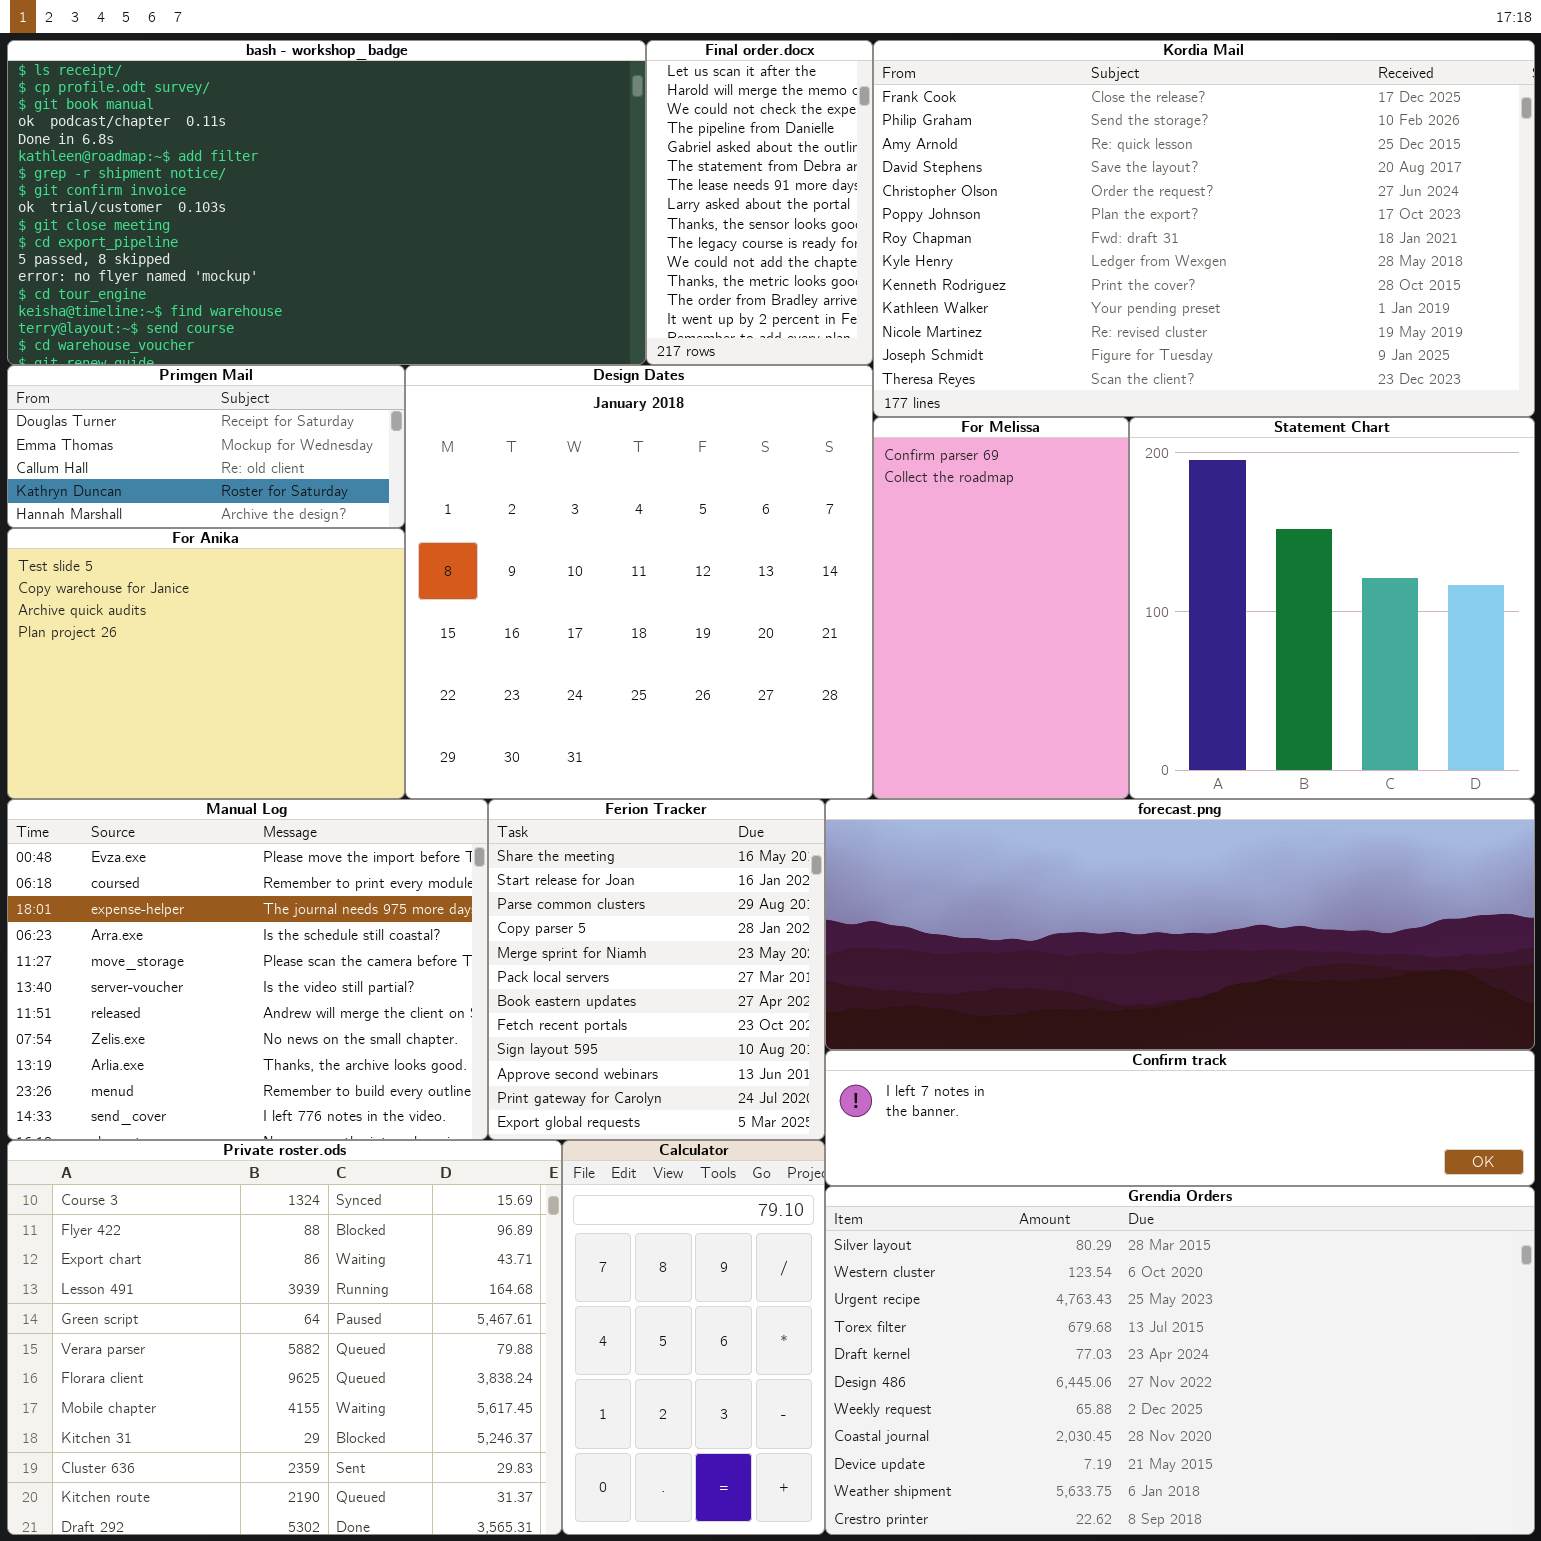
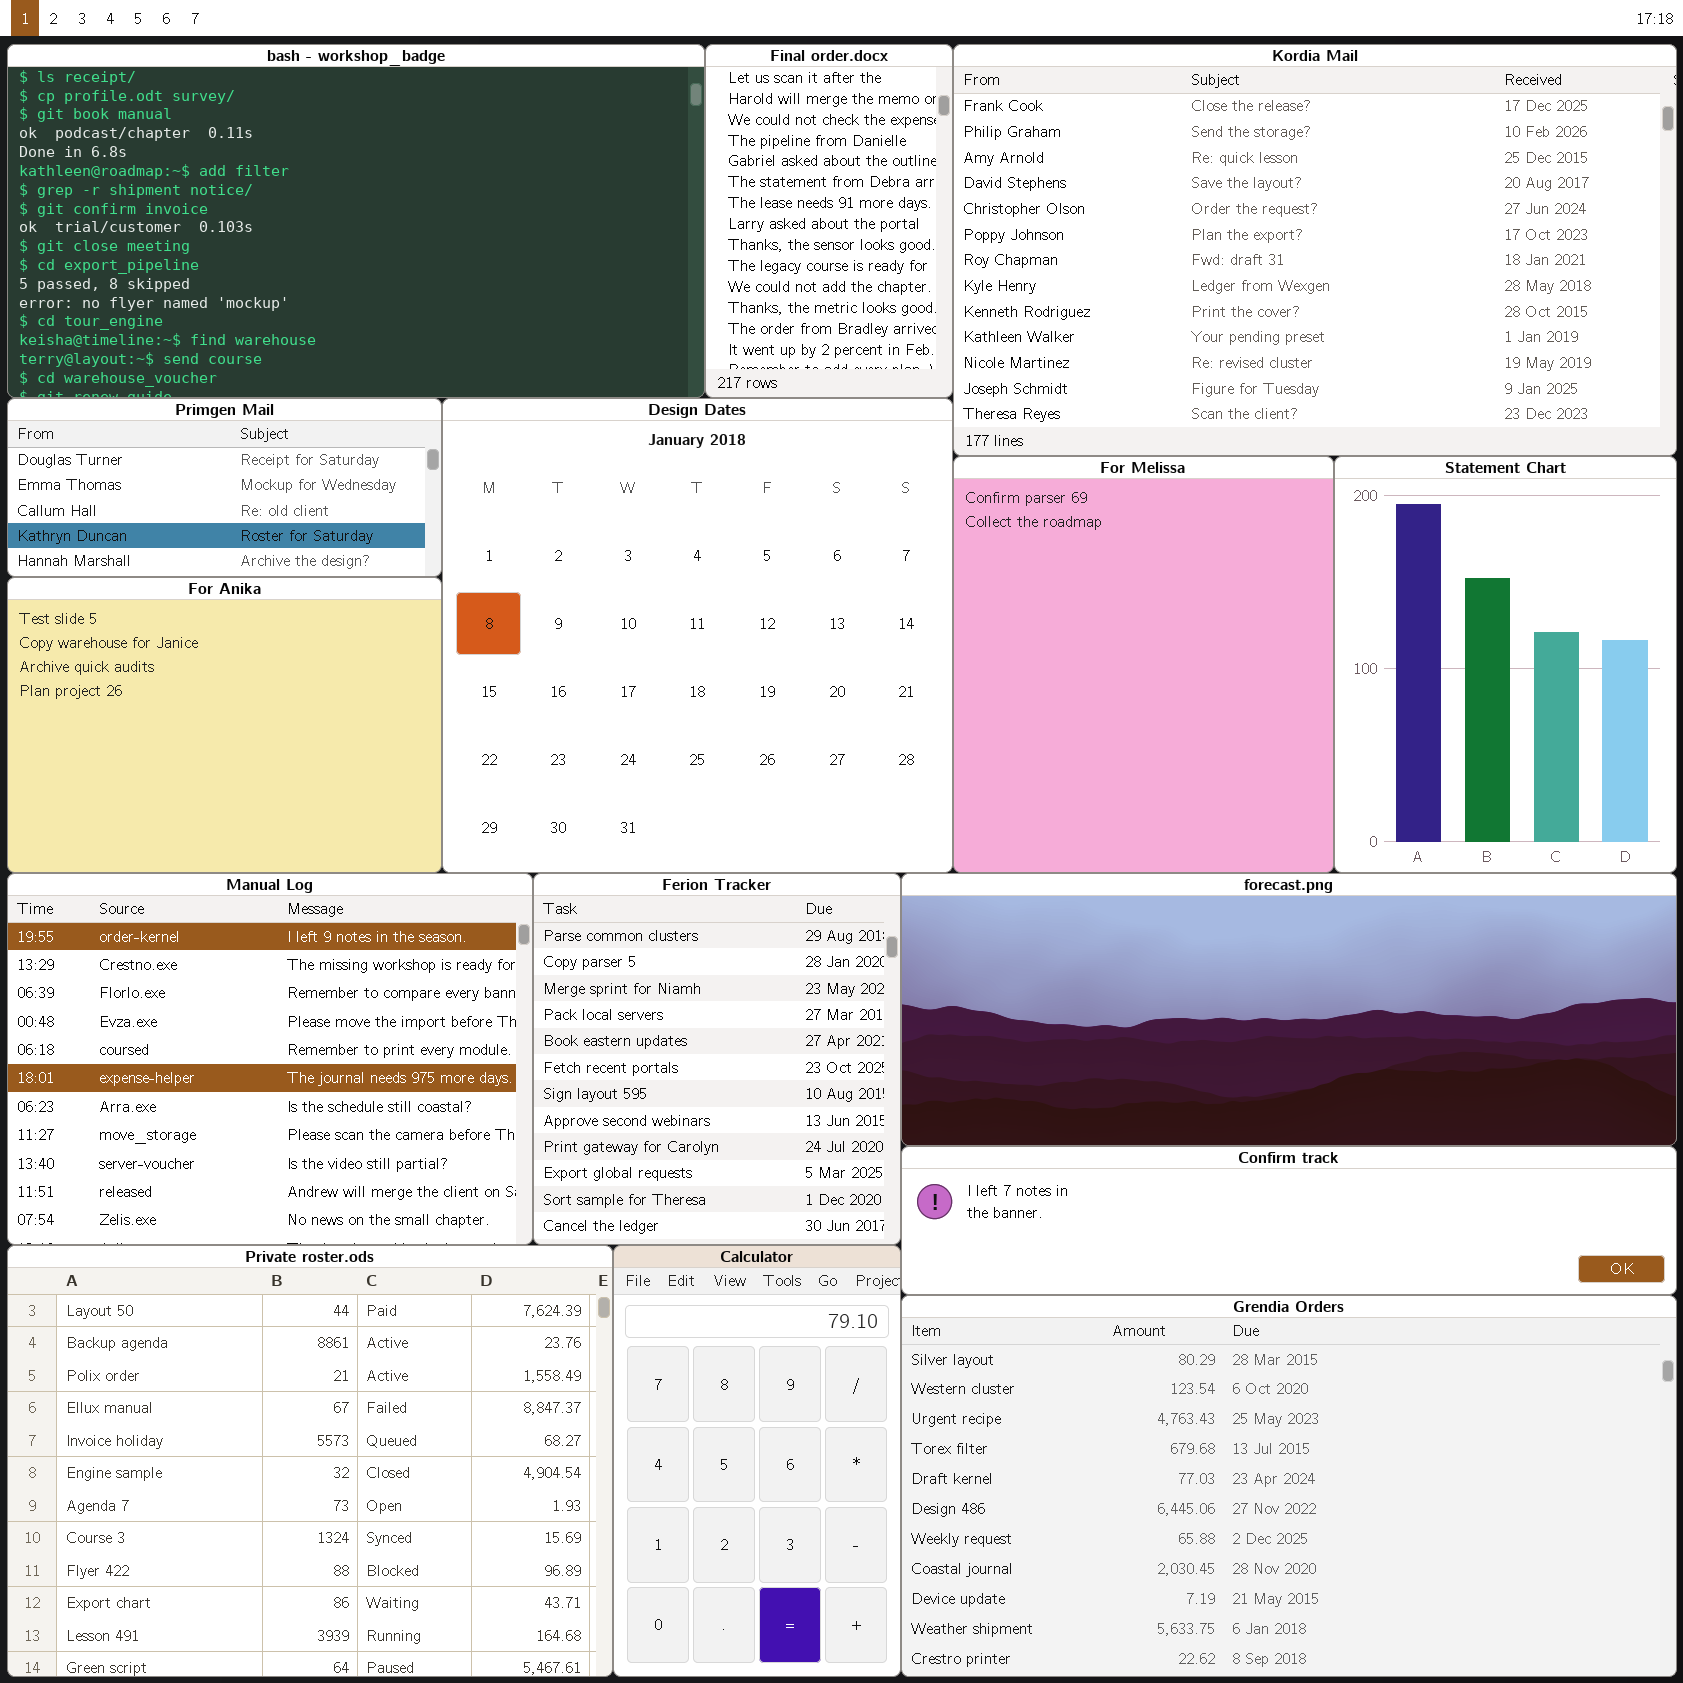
For Melissa: [873,417,1129,799] -> [953,456,1334,873], resized
Statement Chart: [1129,417,1535,799] -> [1334,456,1677,873], resized
Manual Log: [7,799,488,1140] -> [7,873,533,1245], scrolled up 3 rows
Ferion Tracker: [488,799,825,1140] -> [533,873,901,1245], scrolled down 2 rows
Private roster.ods: [7,1140,562,1535] -> [7,1245,613,1677], scrolled up 7 rows

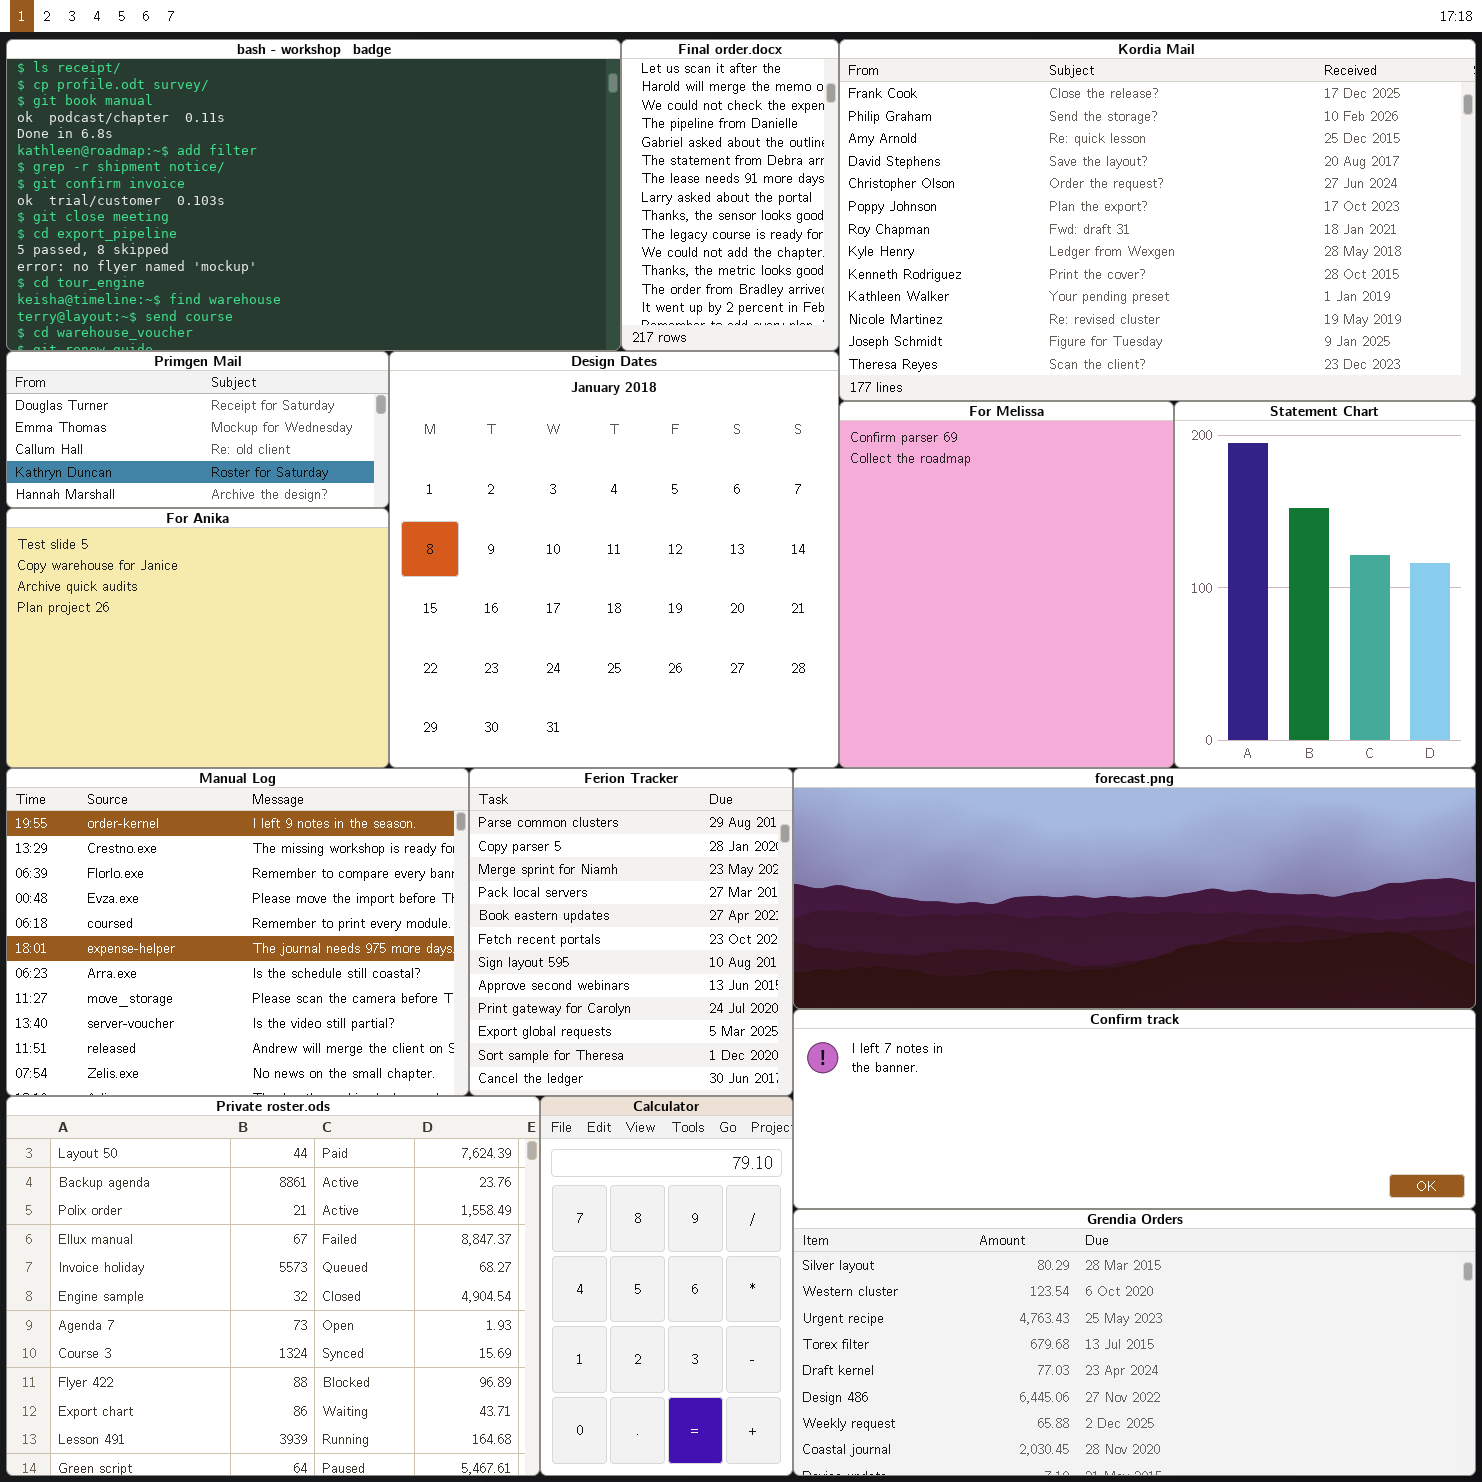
Confirm track: [901,1146,1677,1295] -> [793,1009,1476,1209], resized
Grendia Orders: [901,1295,1677,1677] -> [793,1209,1476,1476], resized

